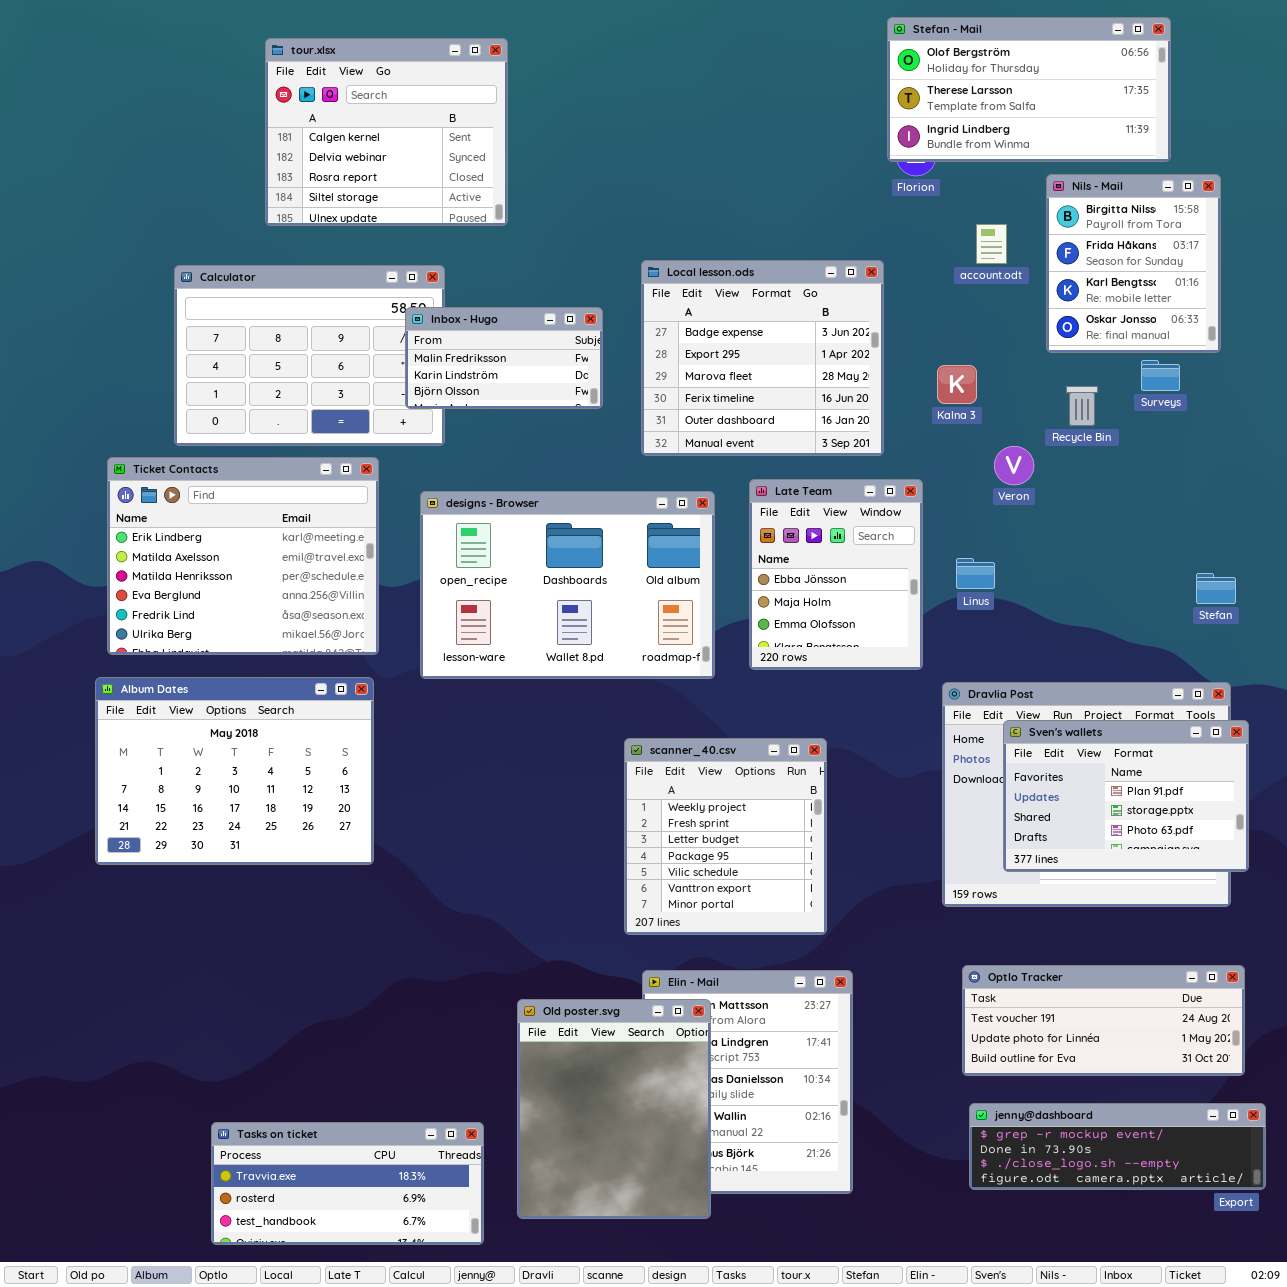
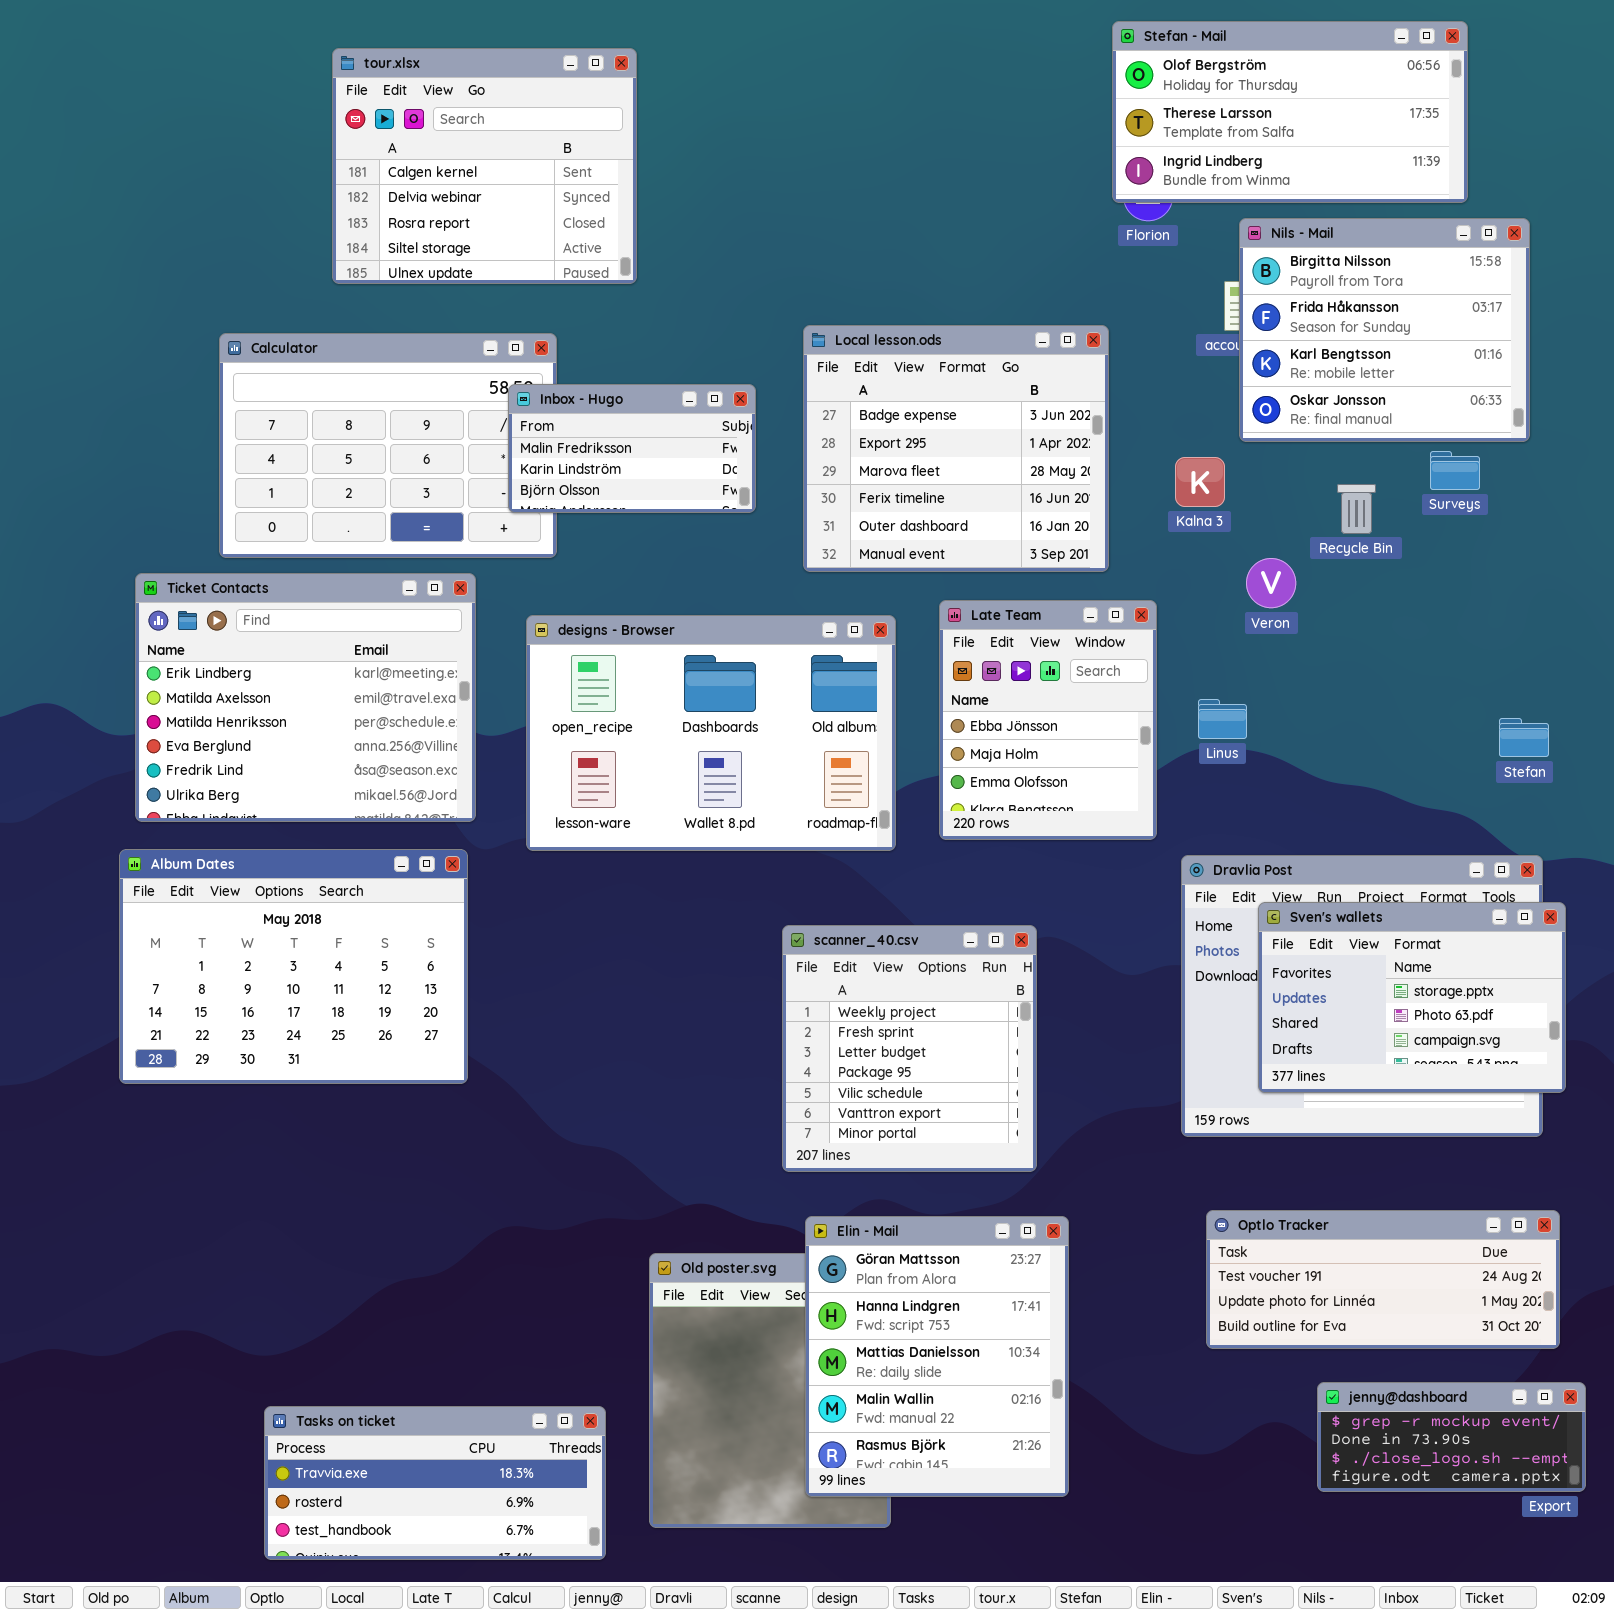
Nils - Mail: [1046,174,1221,353] -> [1239,218,1530,442], resized
Sven's wallets: [1003,720,1249,872] -> [1258,902,1566,1093], scrolled down 1 row
Elin - Mail: [642,970,853,1194] -> [805,1216,1069,1497], raised
jenny@dashboard: [969,1103,1266,1190] -> [1317,1382,1586,1492], resized

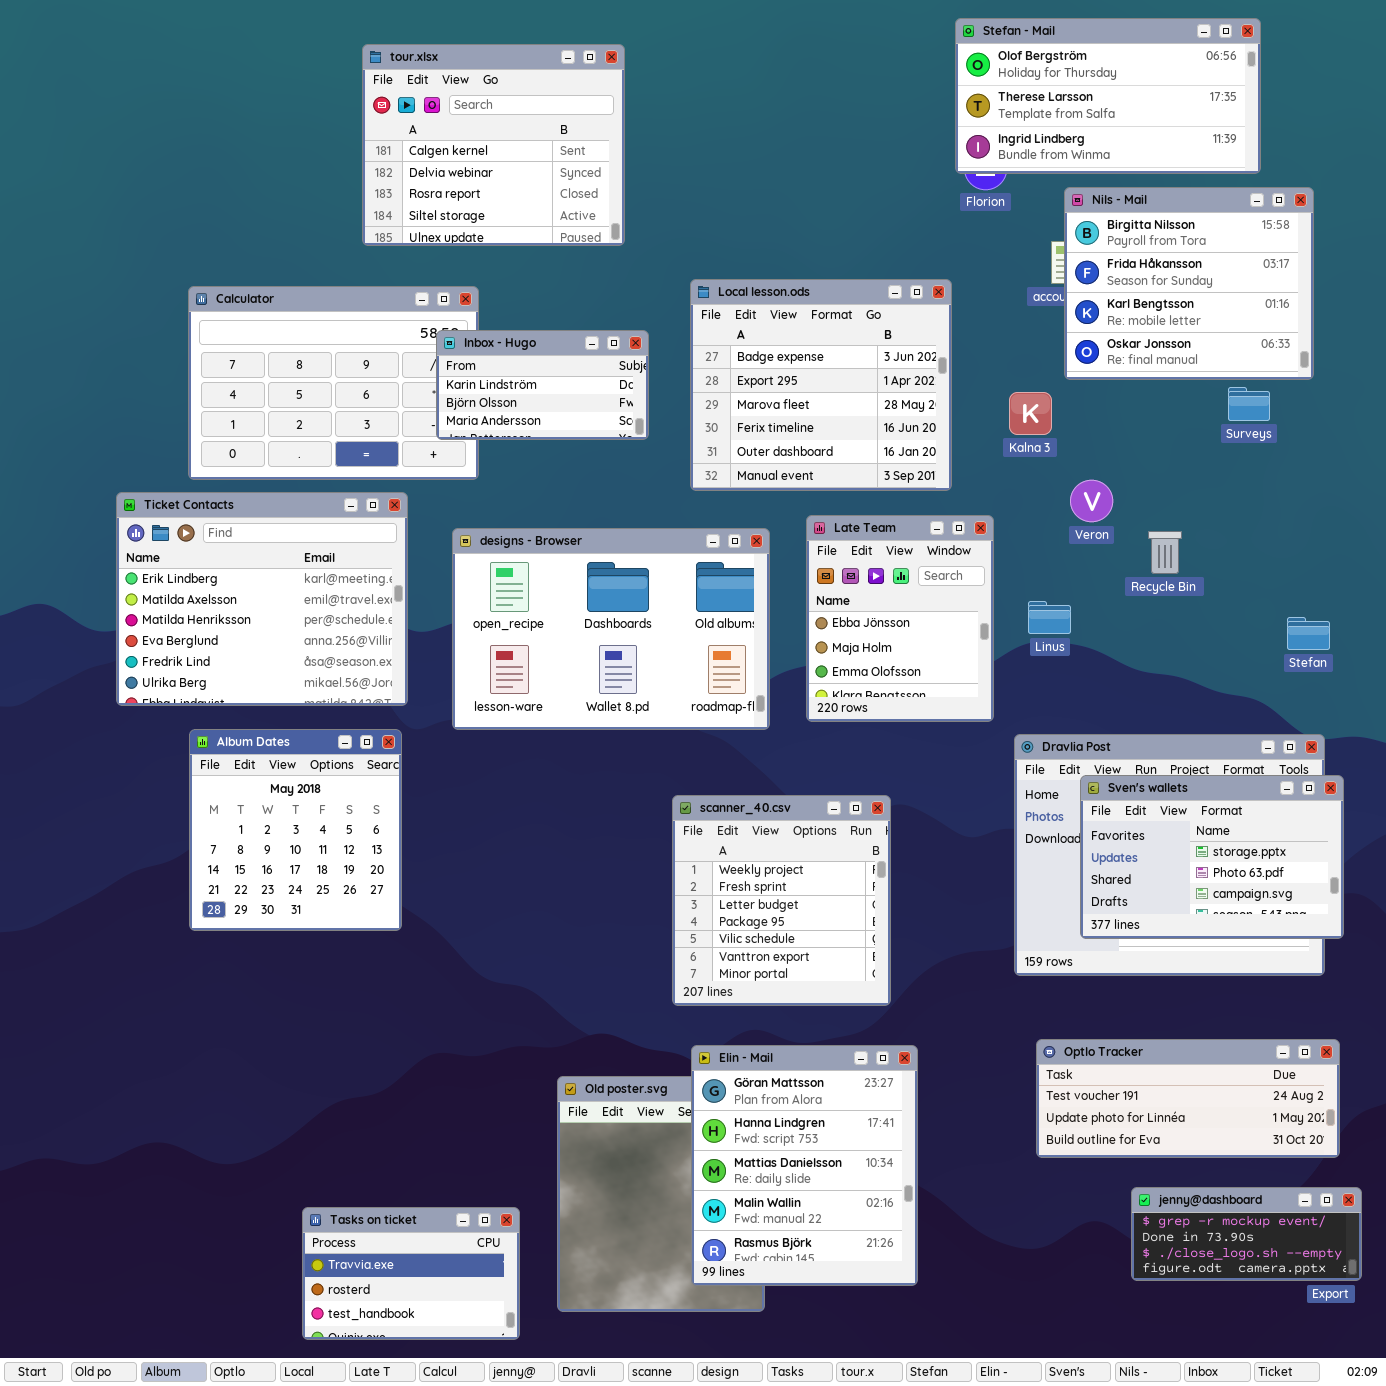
tour.xlsx: [332,48,637,284] -> [362,44,625,246], moved
Inbox - Hugo: [508,384,756,513] -> [436,330,649,440], scrolled down 1 row
Recycle Bin: [1337,484,1376,534] -> [1148,531,1182,574], moved
Album Dates: [119,849,468,1084] -> [189,729,402,931], resized
Tasks on ticket: [264,1406,606,1560] -> [302,1207,520,1340], resized

